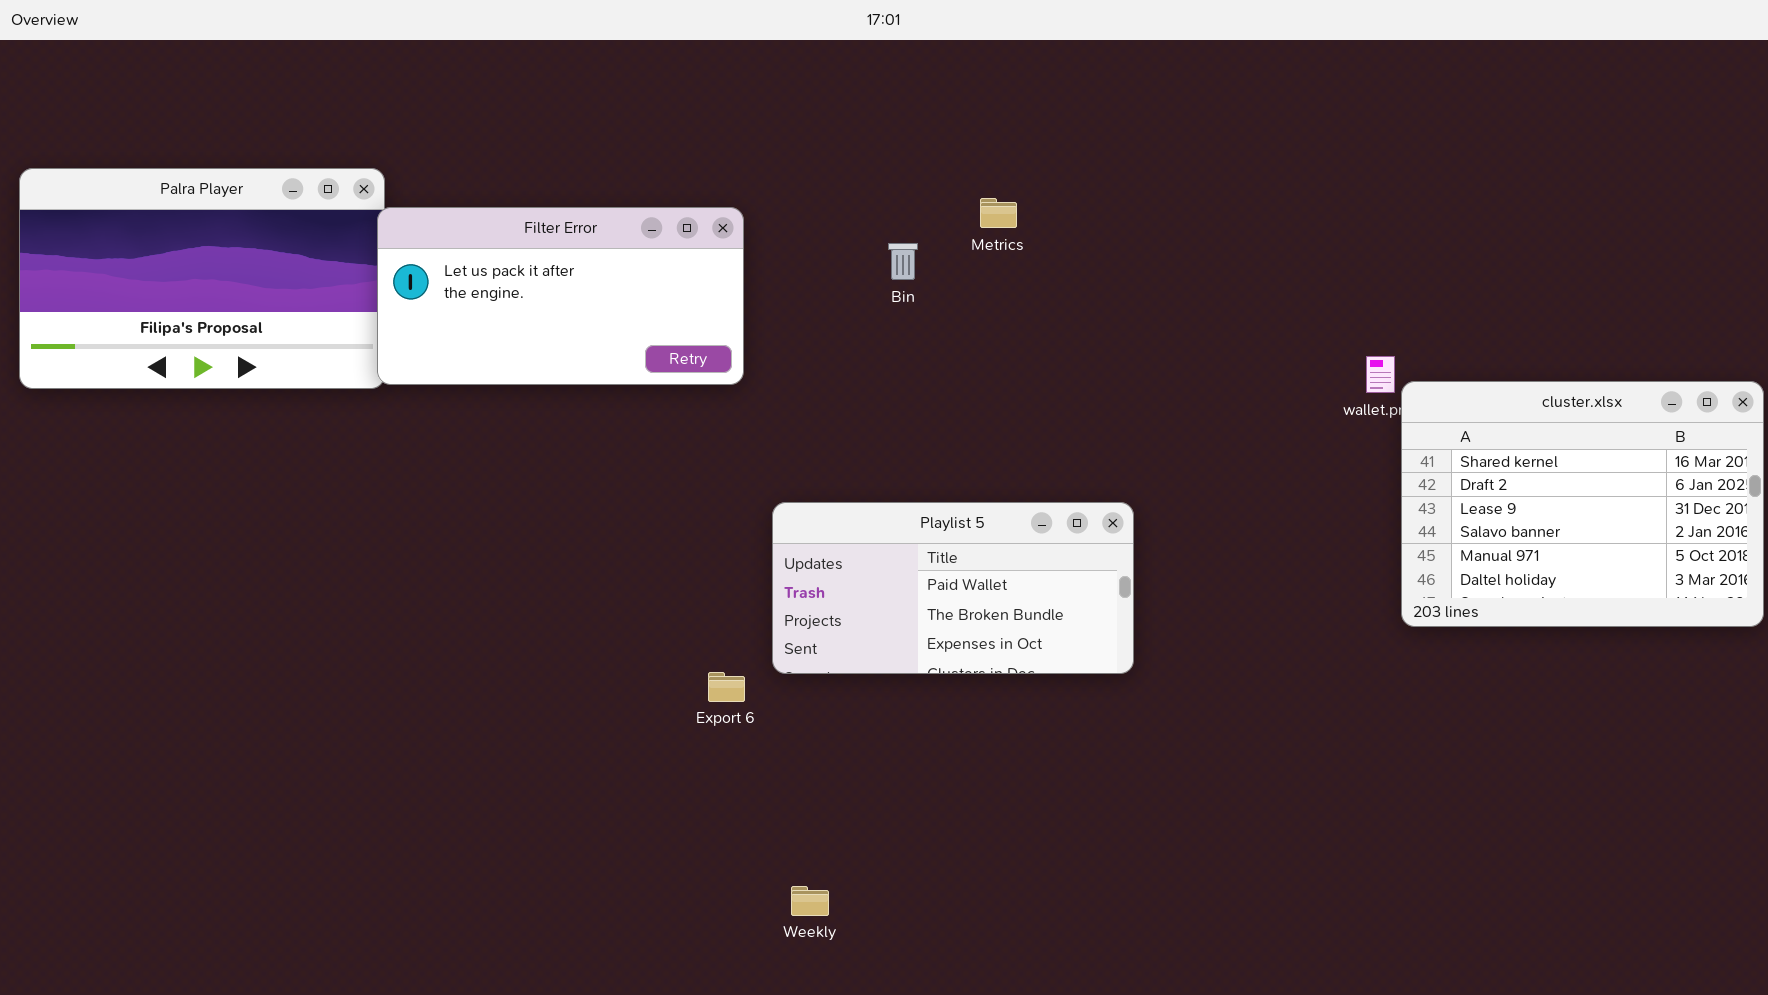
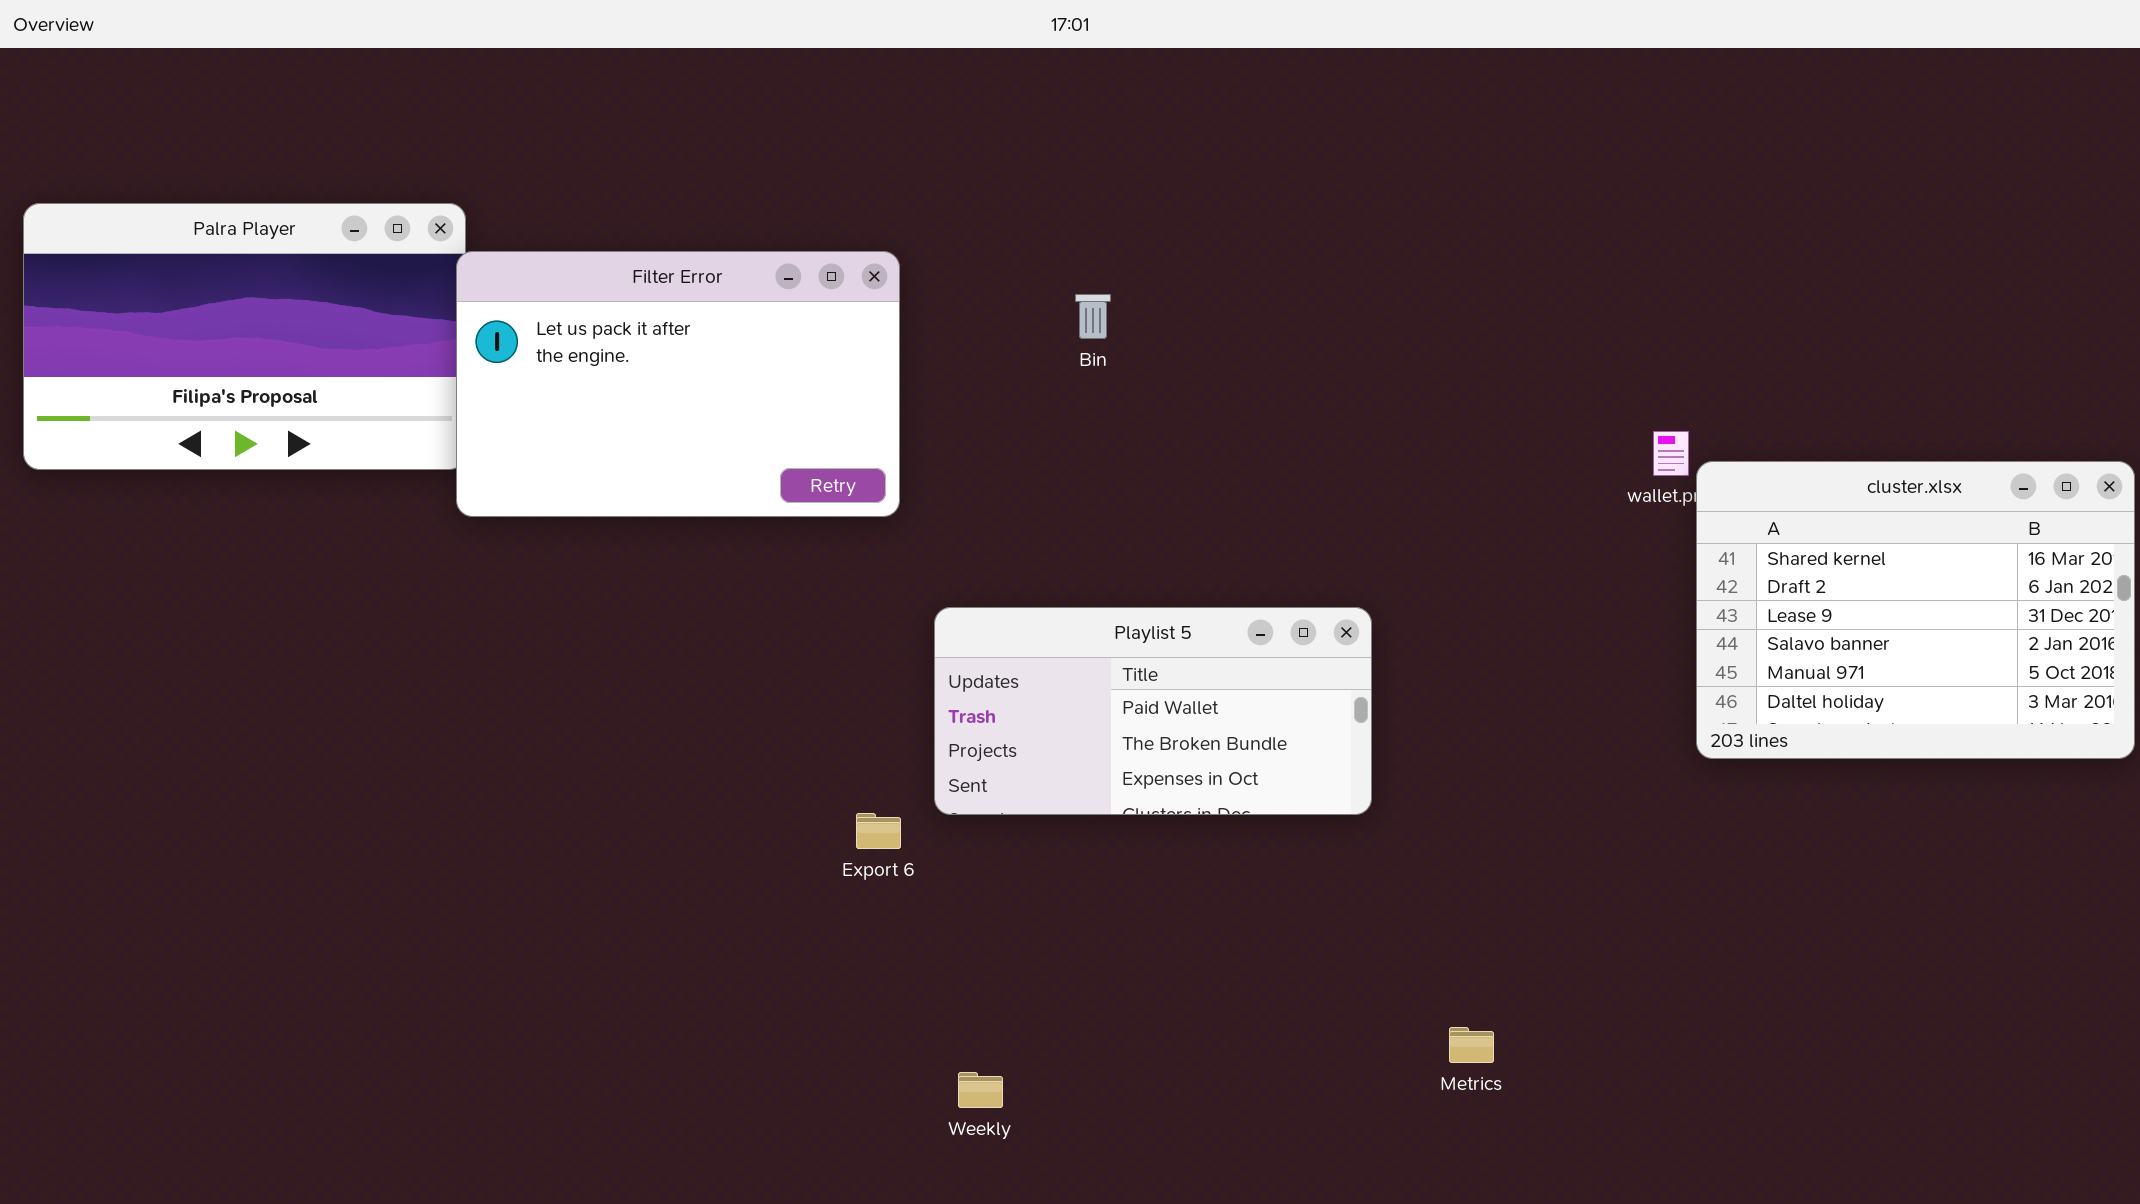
Metrics: [980,198,1017,228] -> [1449,1027,1494,1063], moved
Filter Error: [377,207,744,385] -> [456,251,900,517], resized

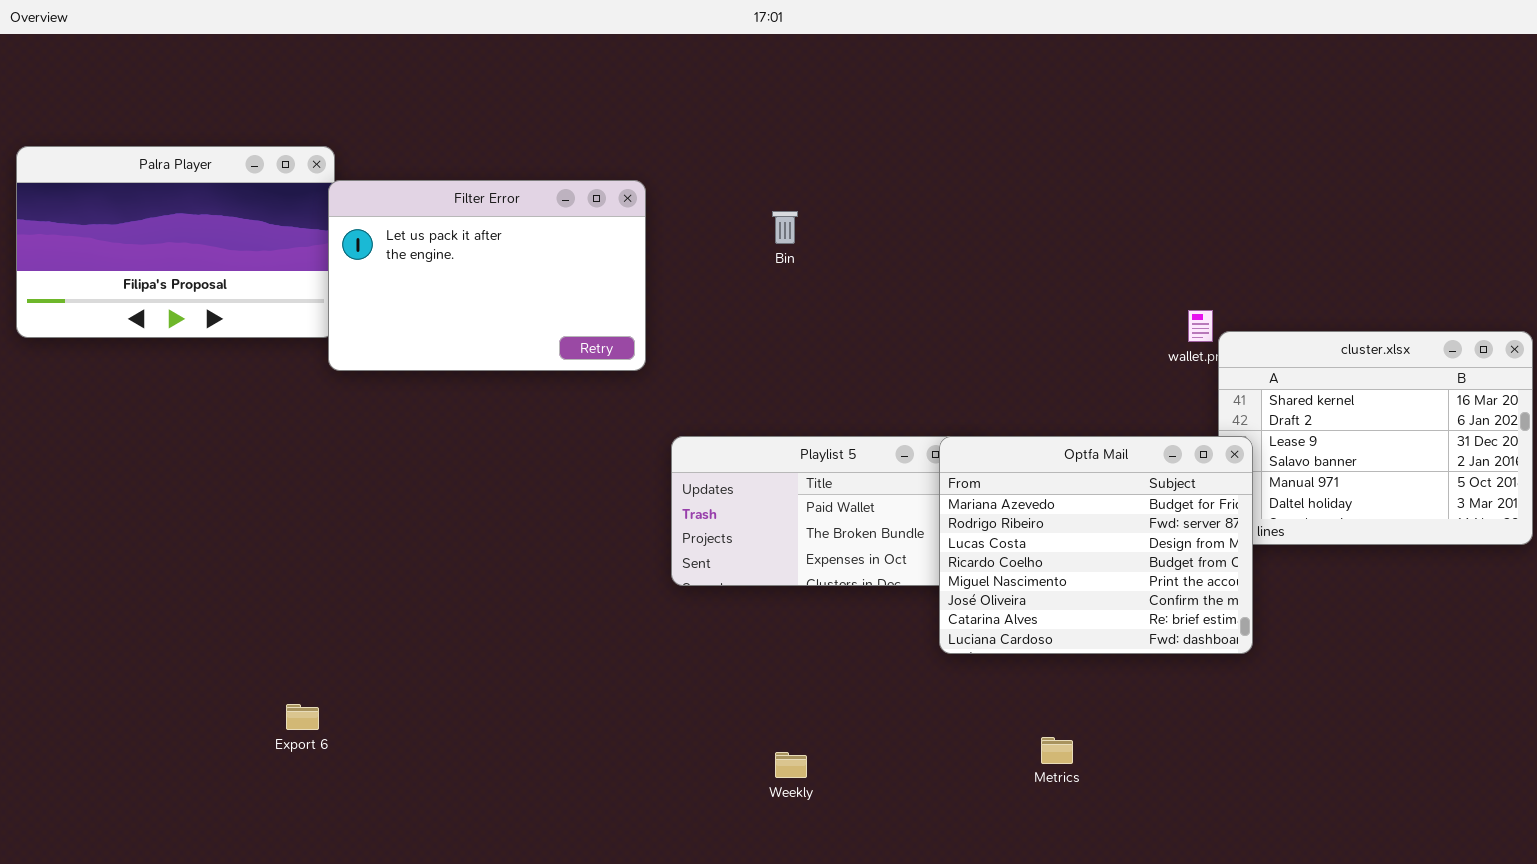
Optfa Mail: none -> [939,436,1253,654], opened
Export 6: [856,813,901,849] -> [286,704,319,730], moved
Weekly: [958,1072,1003,1108] -> [775,752,807,778], moved

